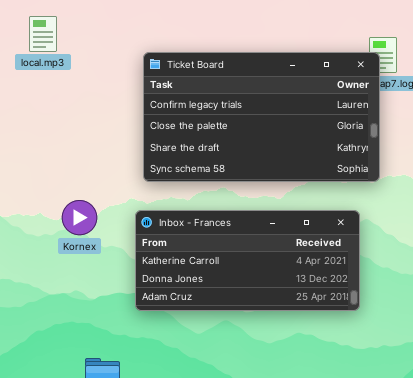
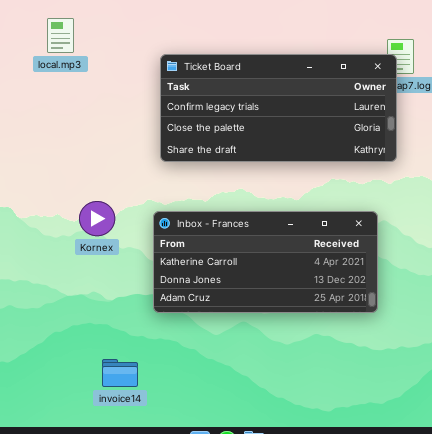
Ticket Board: [143,52,380,182] -> [160,54,397,162], resized

